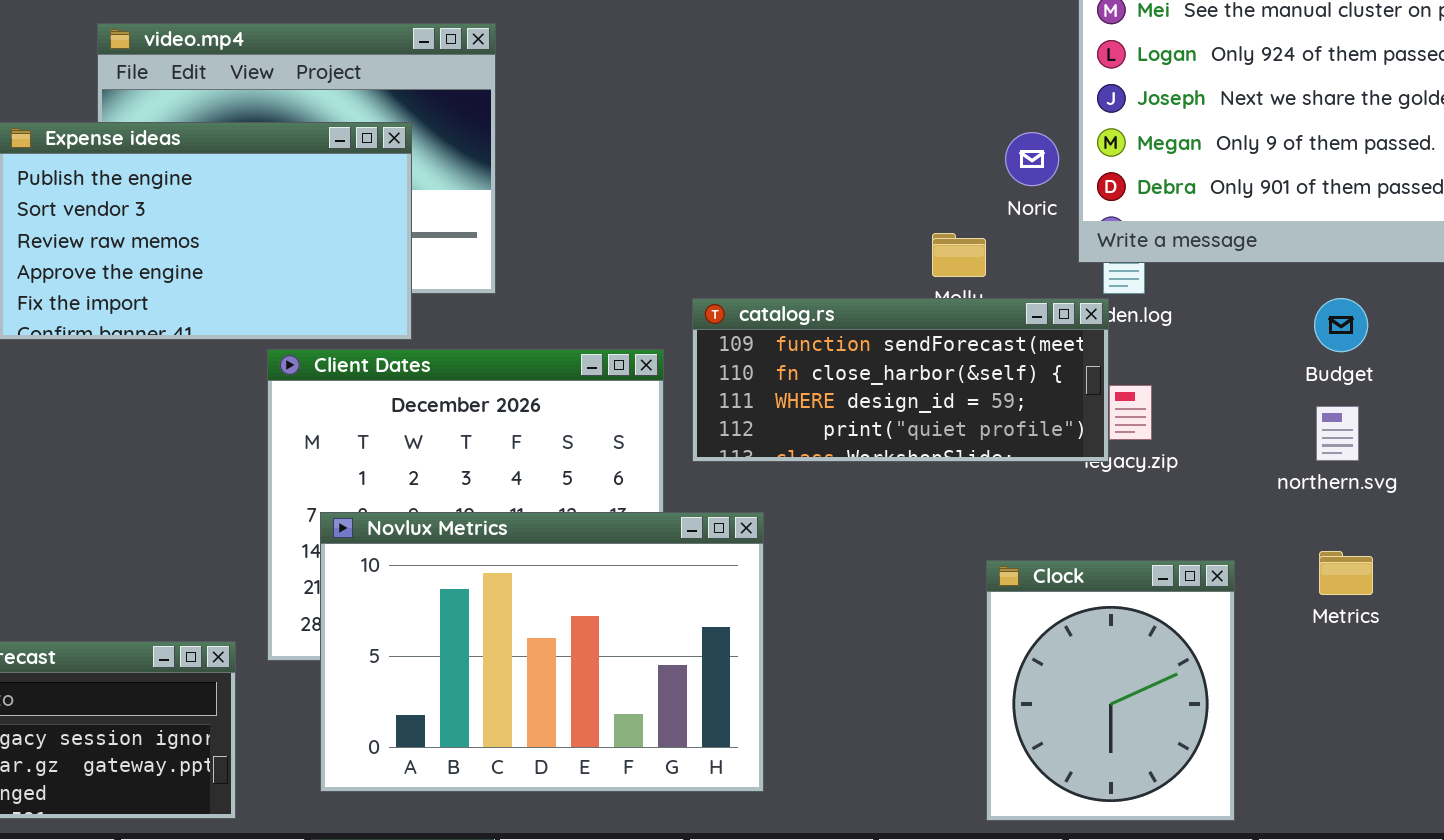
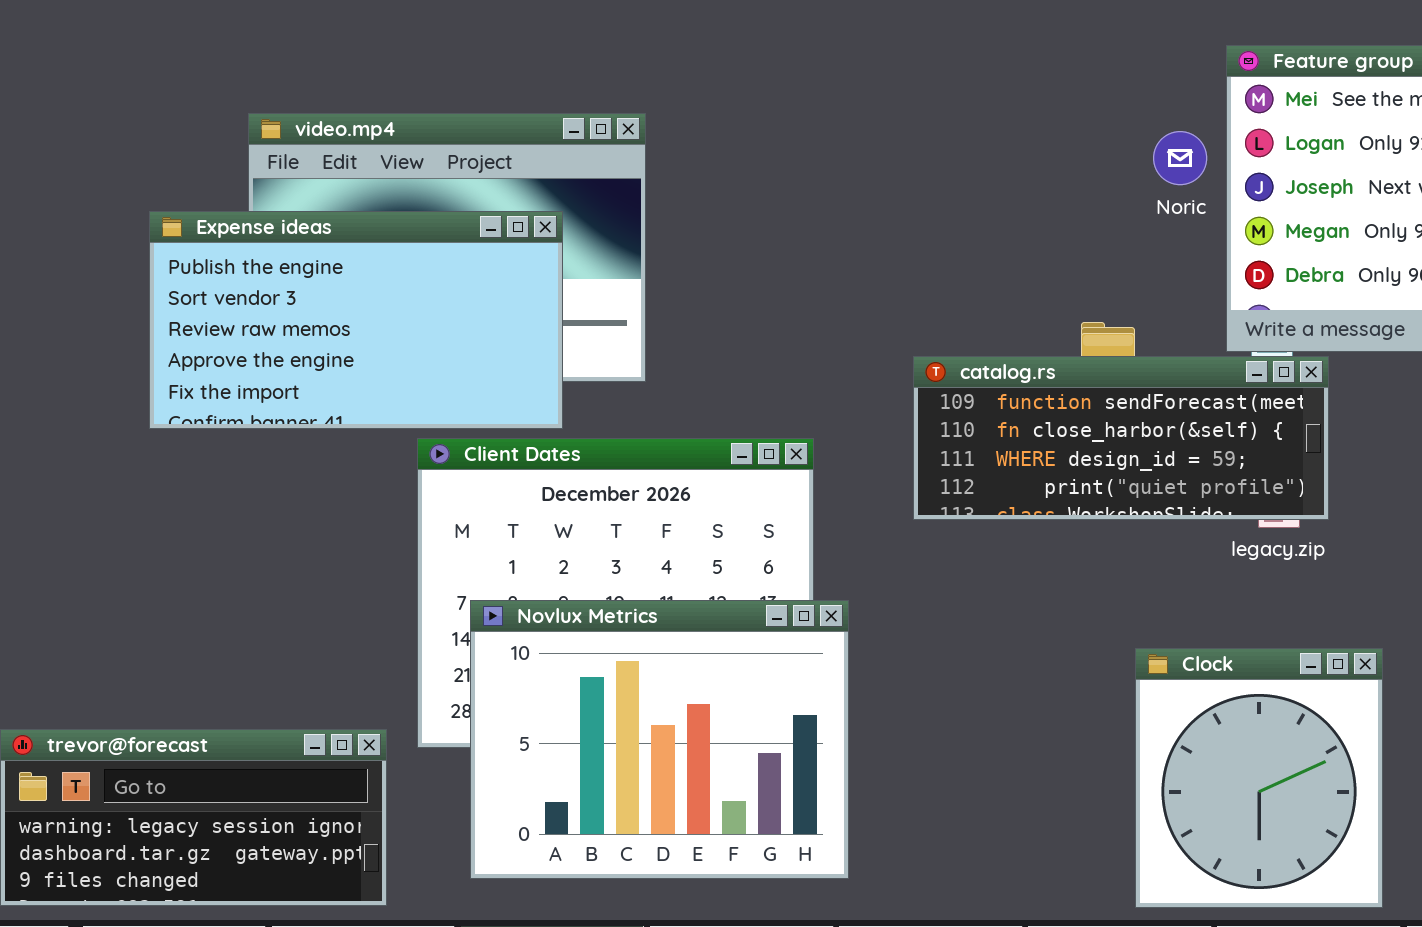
Noric: [1005,132,1059,186] -> [1153,131,1207,185], moved
catalog.rs: [692,298,1109,462] -> [913,356,1329,520], moved
Novlux Metrics: [320,512,764,792] -> [470,600,849,879], resized

